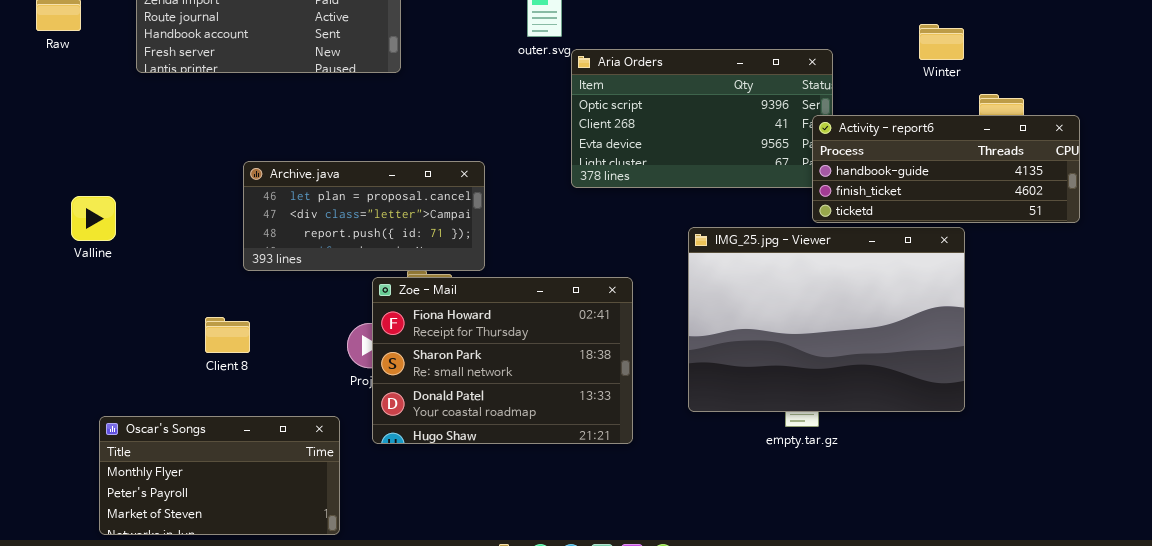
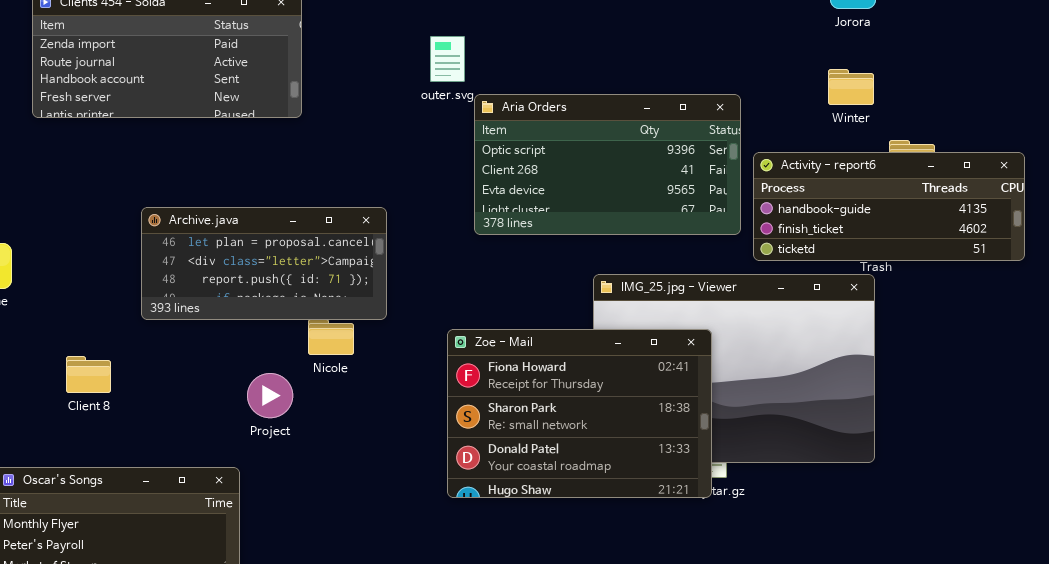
Activity - report6: [812,115,1080,223] -> [753,152,1025,261], moved
Zoe - Mail: [372,277,633,444] -> [447,329,712,498], moved
Client 8: [205,317,250,353] -> [66,356,111,393], moved

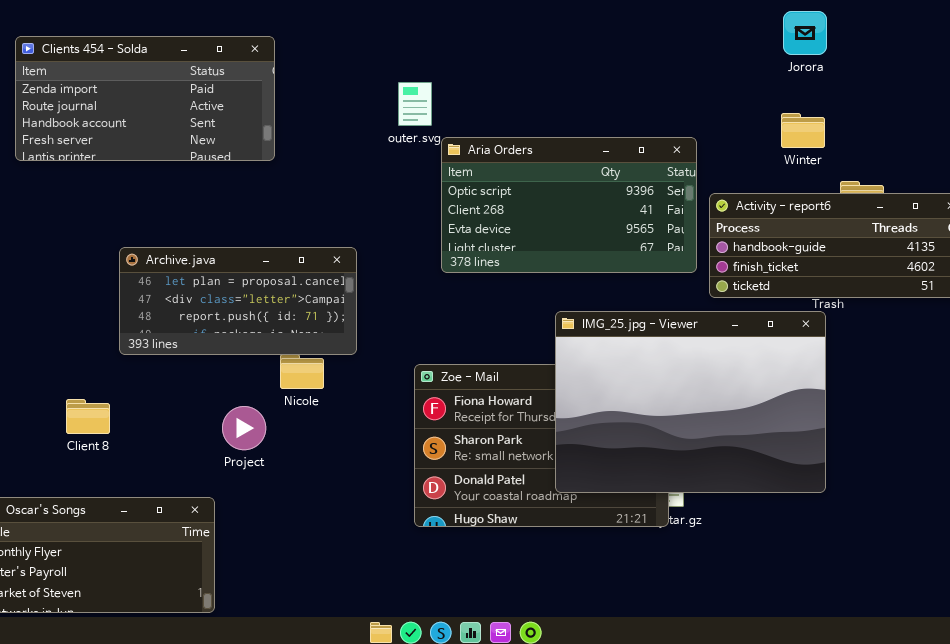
IMG_25.jpg - Viewer: [593,274,875,463] -> [555,311,826,493], raised
Client 8: [66,356,111,393] -> [66,399,110,434], moved

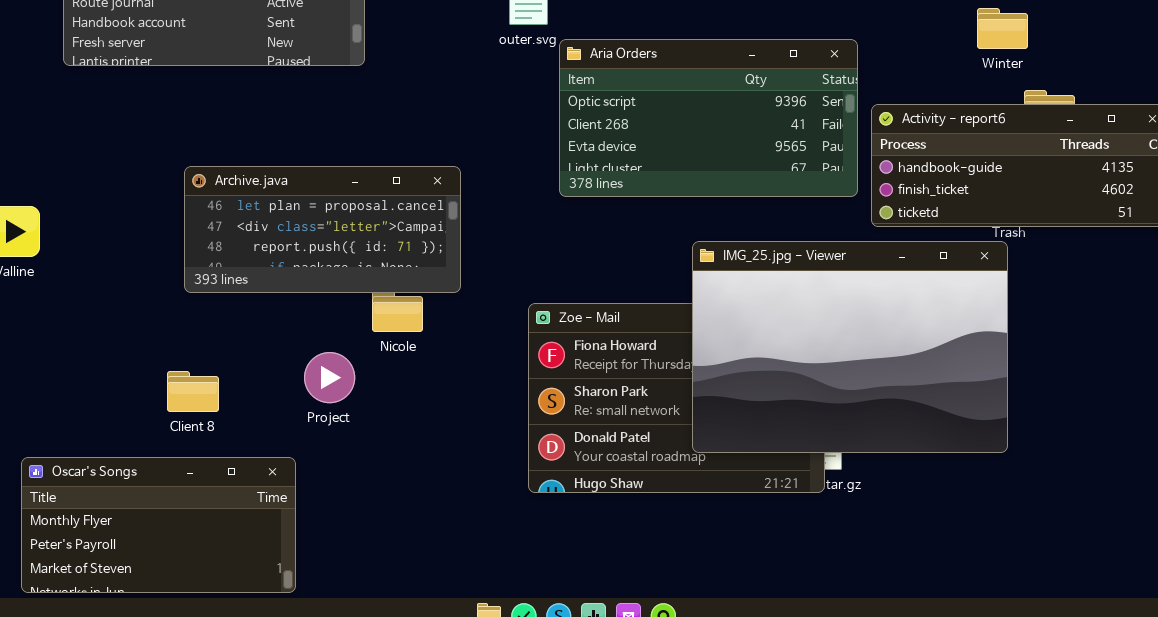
Winter: [781,113,825,148] -> [977,8,1028,49], moved
Client 8: [66,399,110,434] -> [167,371,219,412], moved

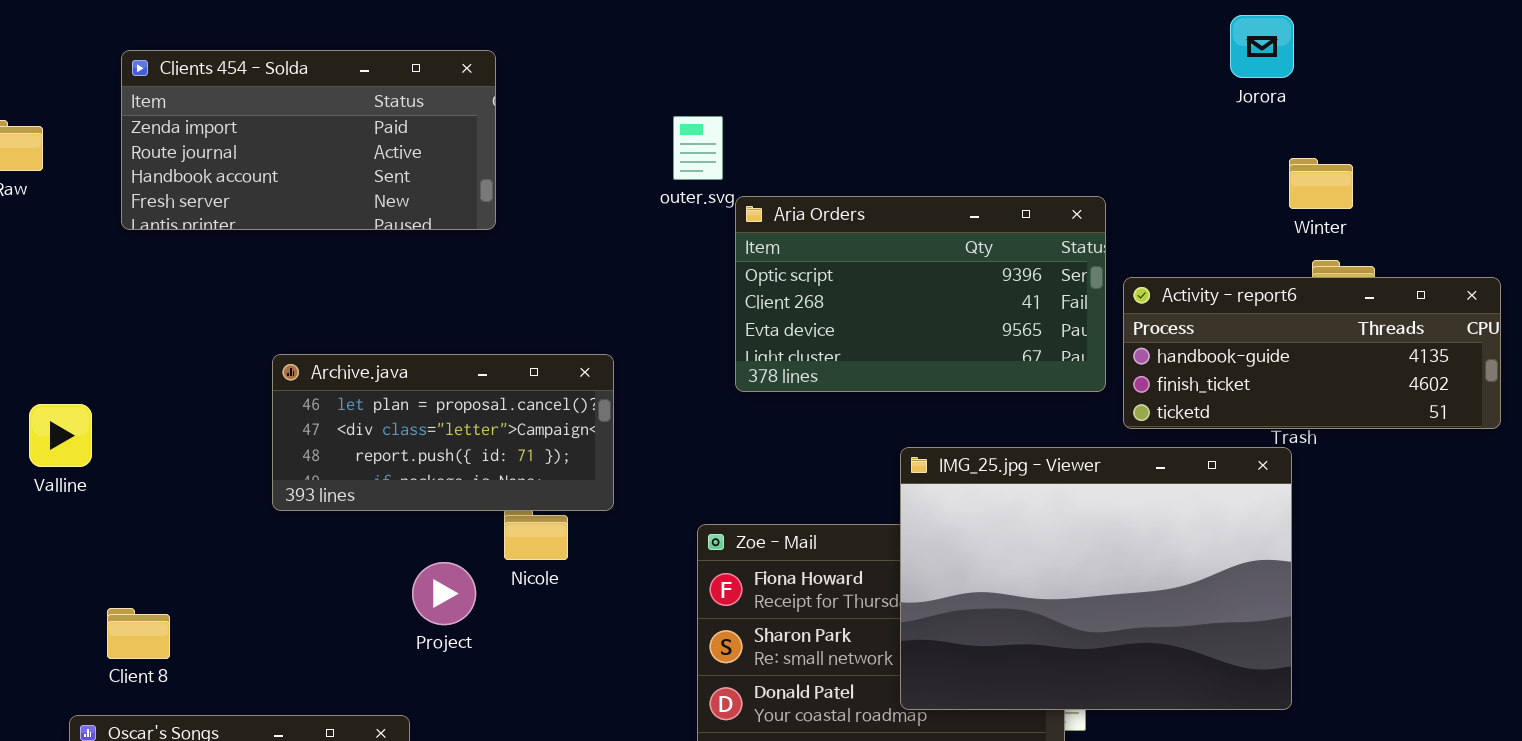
Winter: [977,8,1028,49] -> [1289,158,1353,209], moved
Project: [304,352,355,403] -> [412,562,476,625], moved
Client 8: [167,371,219,412] -> [107,608,170,659], moved

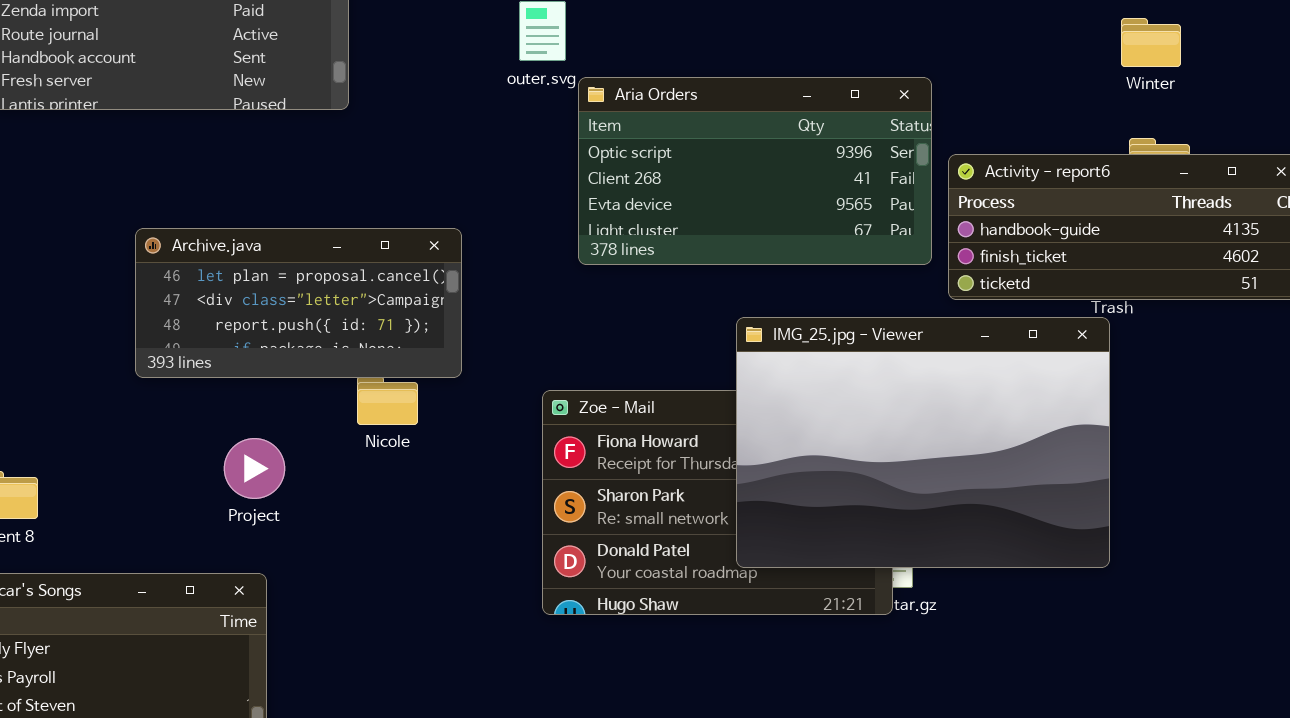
Winter: [1289,158,1353,209] -> [1121,18,1181,67], moved
Project: [412,562,476,625] -> [224,438,285,499], moved

